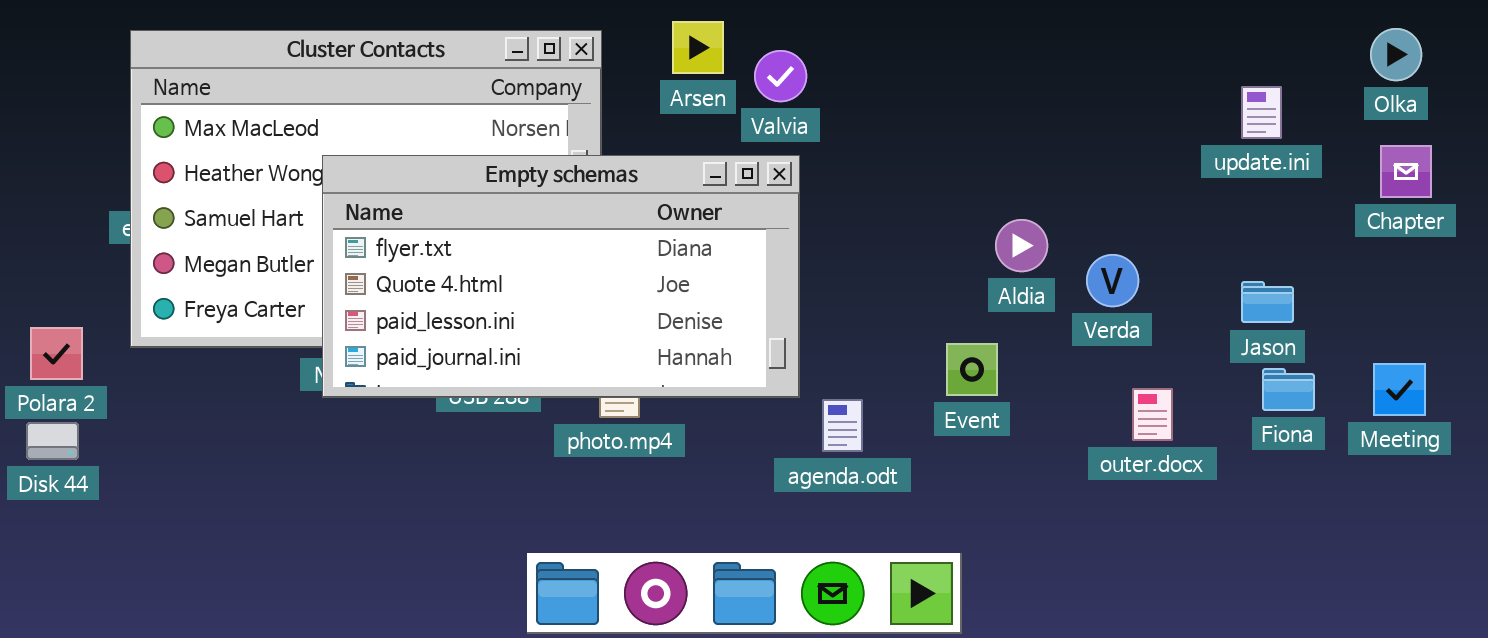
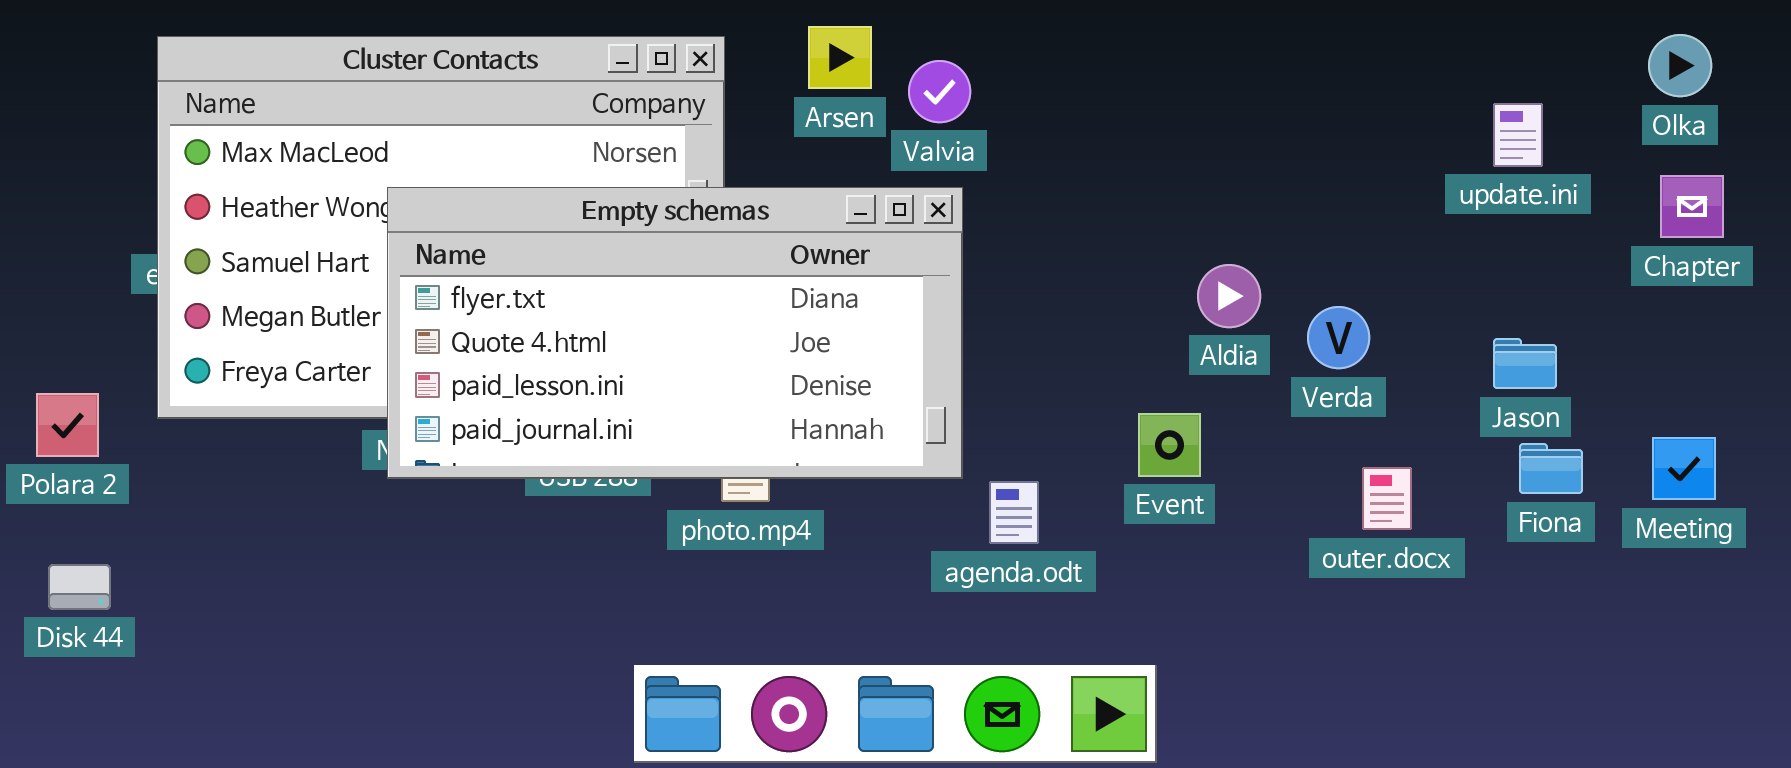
Disk 44: [26,422,79,460] -> [48,564,111,610], moved

